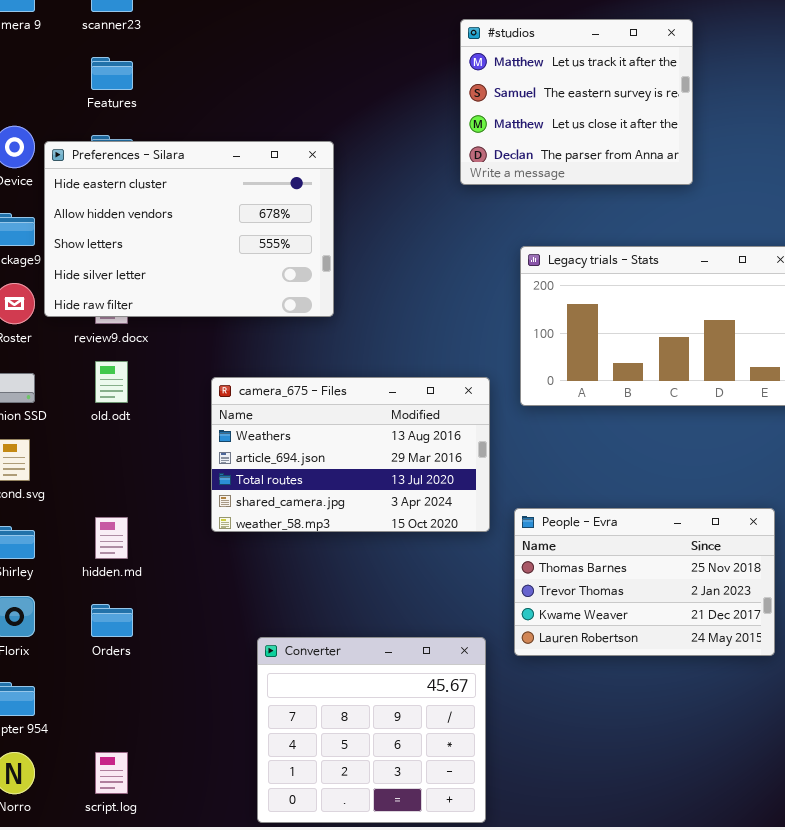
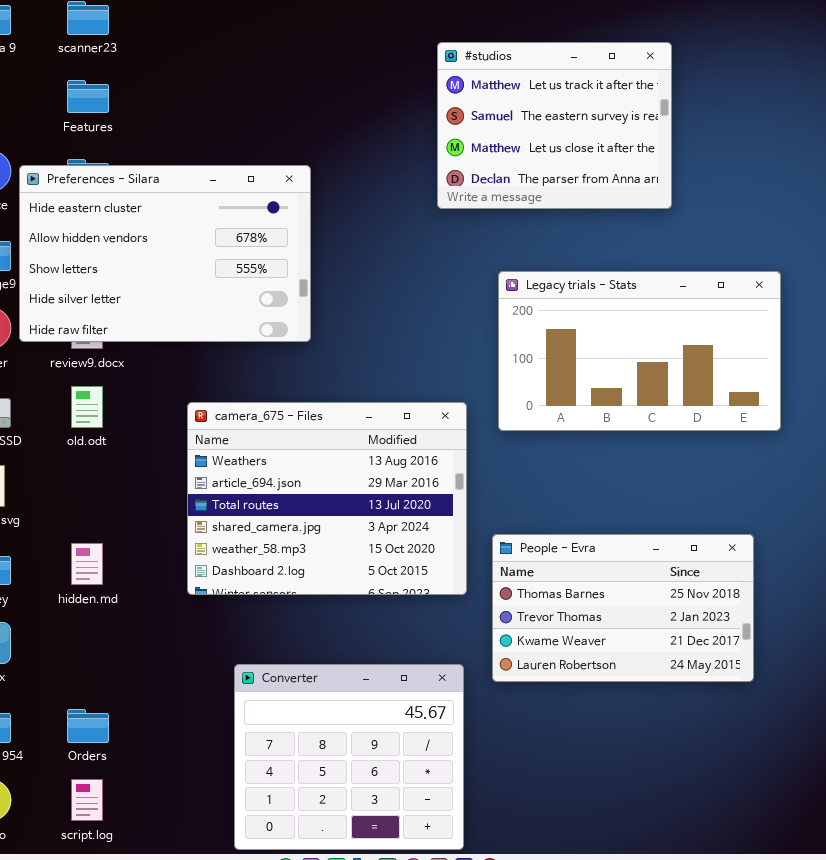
camera_675 - Files: [211,377,490,532] -> [187,402,467,595], resized
Orders: [91,604,133,637] -> [67,709,109,743], moved

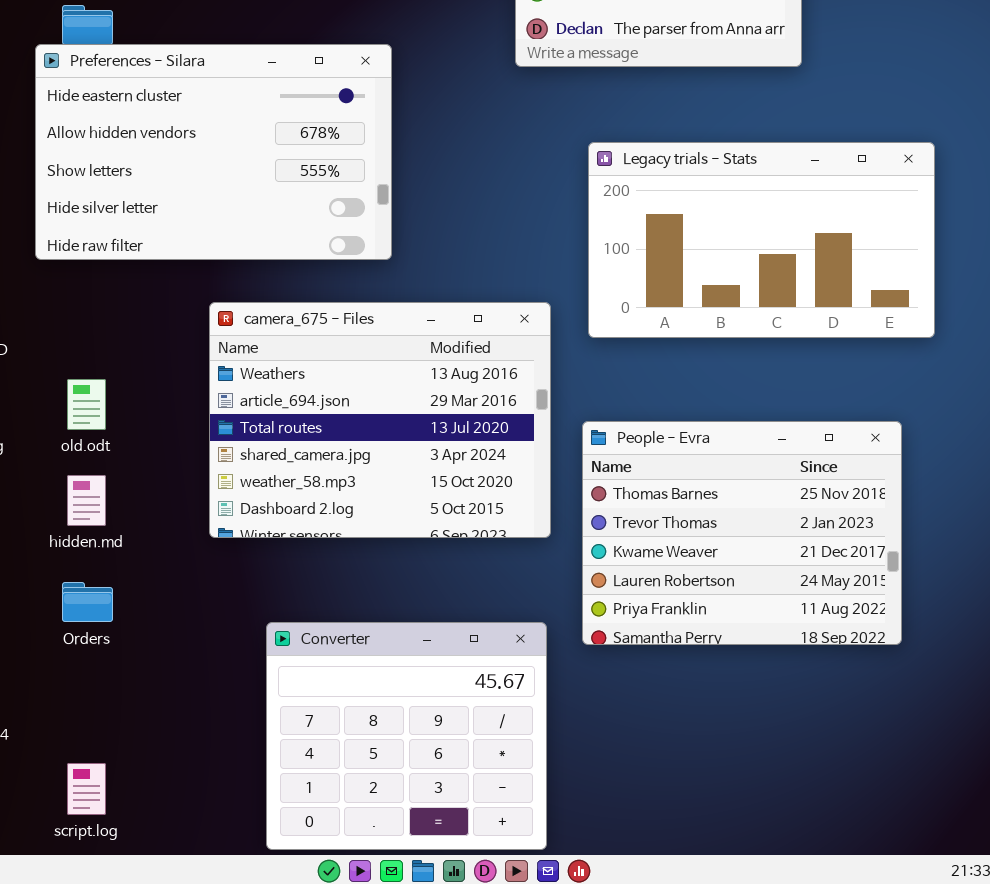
Preferences - Silara: [19,165,311,342] -> [35,44,392,260], moved
old.odt: [71,386,103,428] -> [67,379,106,430], moved
People - Evra: [492,534,754,682] -> [582,421,902,645], resized
Orders: [67,709,109,743] -> [62,582,113,622], moved

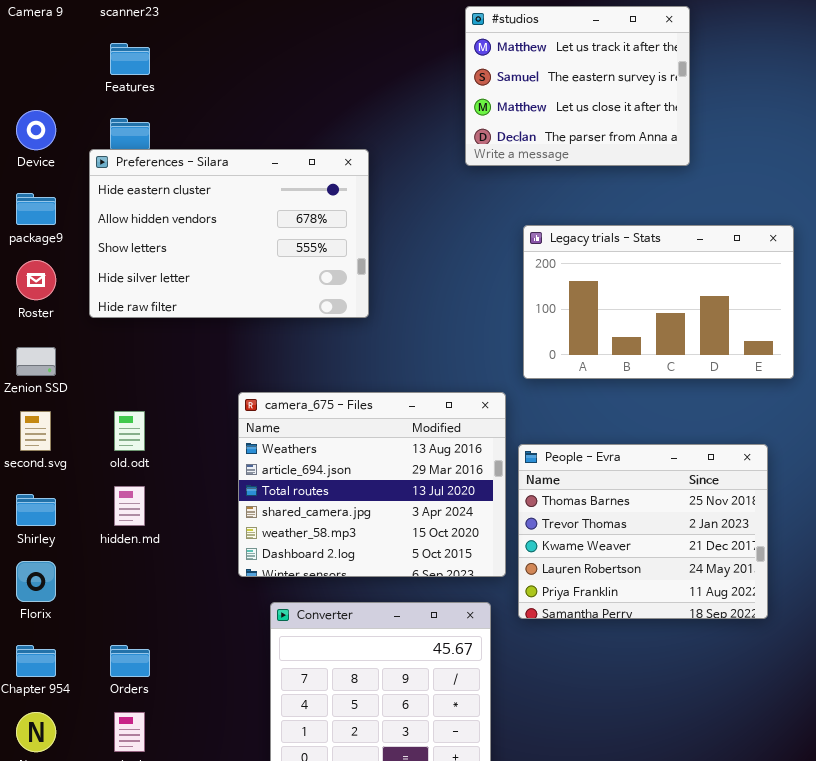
camera_675 - Files: [209,302,551,538] -> [238,392,506,577], moved
Orders: [62,582,113,622] -> [110,645,150,677], moved

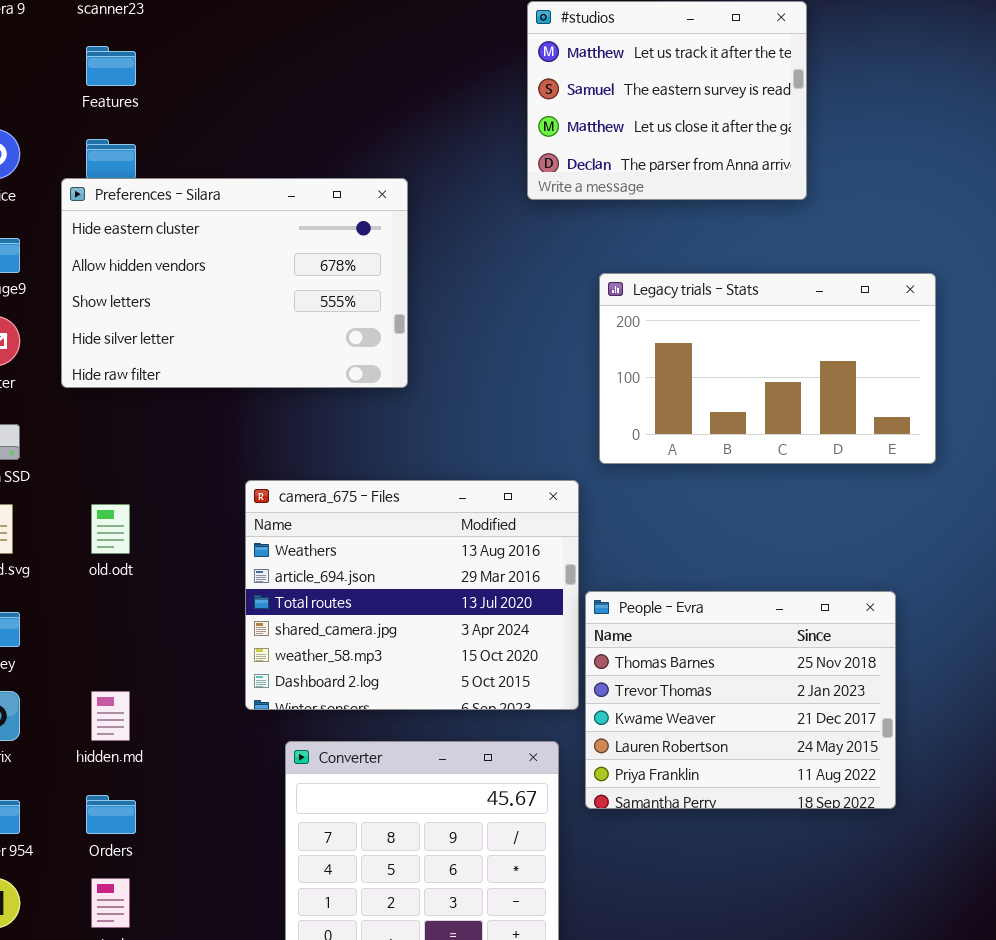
People - Evra: [518,444,768,619] -> [585,591,896,809], moved
hidden.md: [114,486,145,526] -> [91,691,130,741], moved

